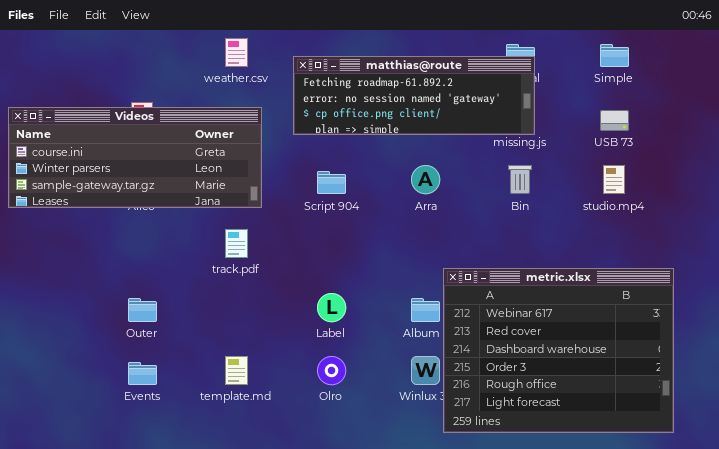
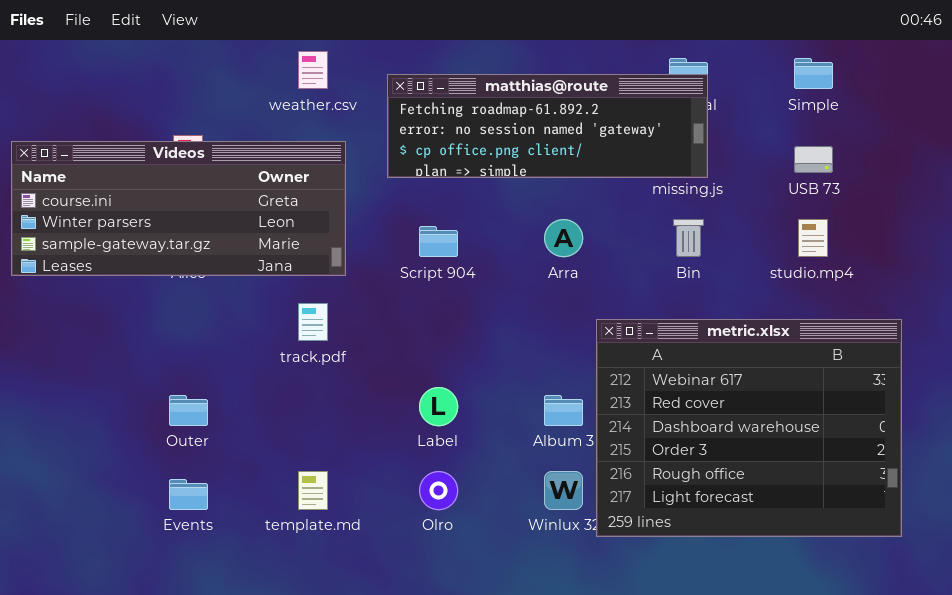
metric.xlsx: [443,268,674,433] -> [596,319,902,537], moved

